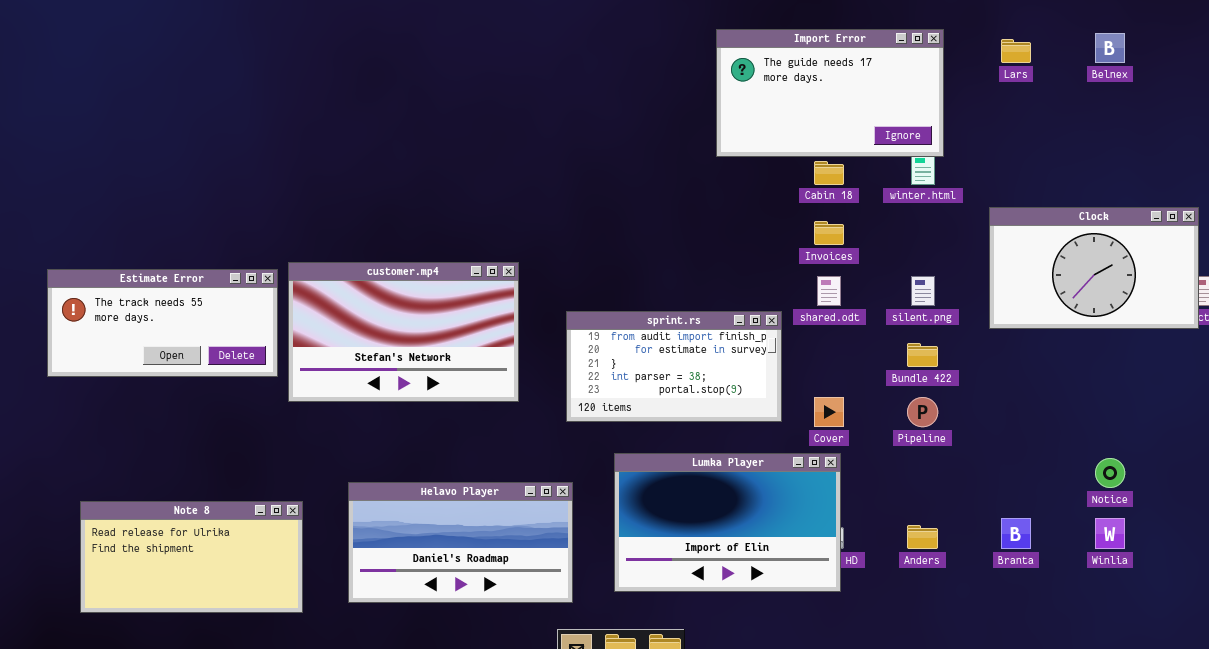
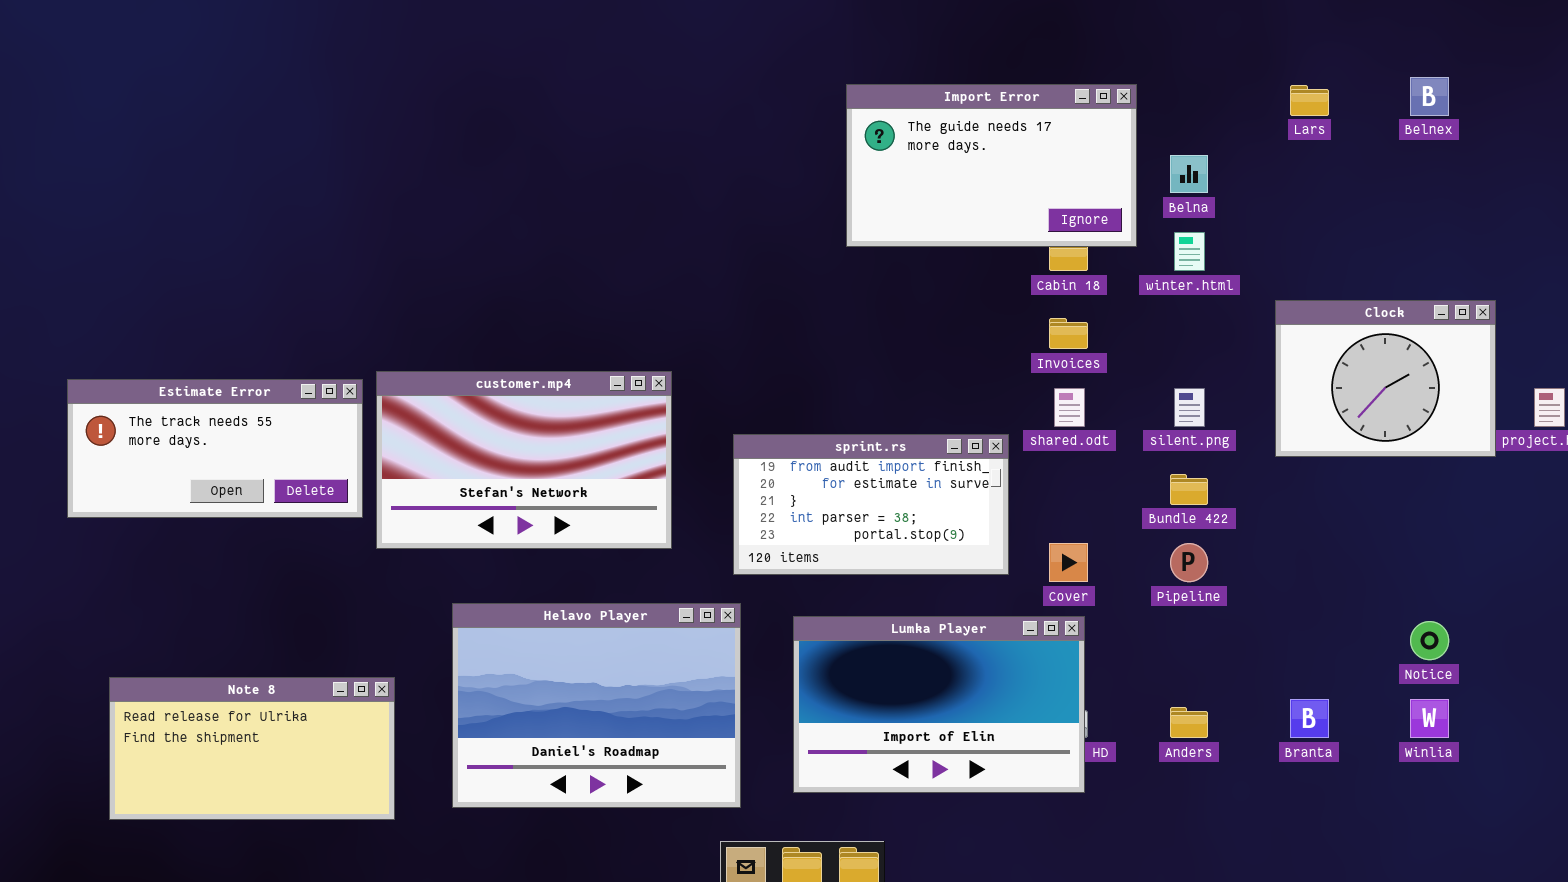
Import Error: [716,29,944,157] -> [846,84,1137,247], moved
Clock: [989,207,1199,329] -> [1275,300,1496,457], resized
Helavo Player: [348,482,573,603] -> [452,603,741,808], resized

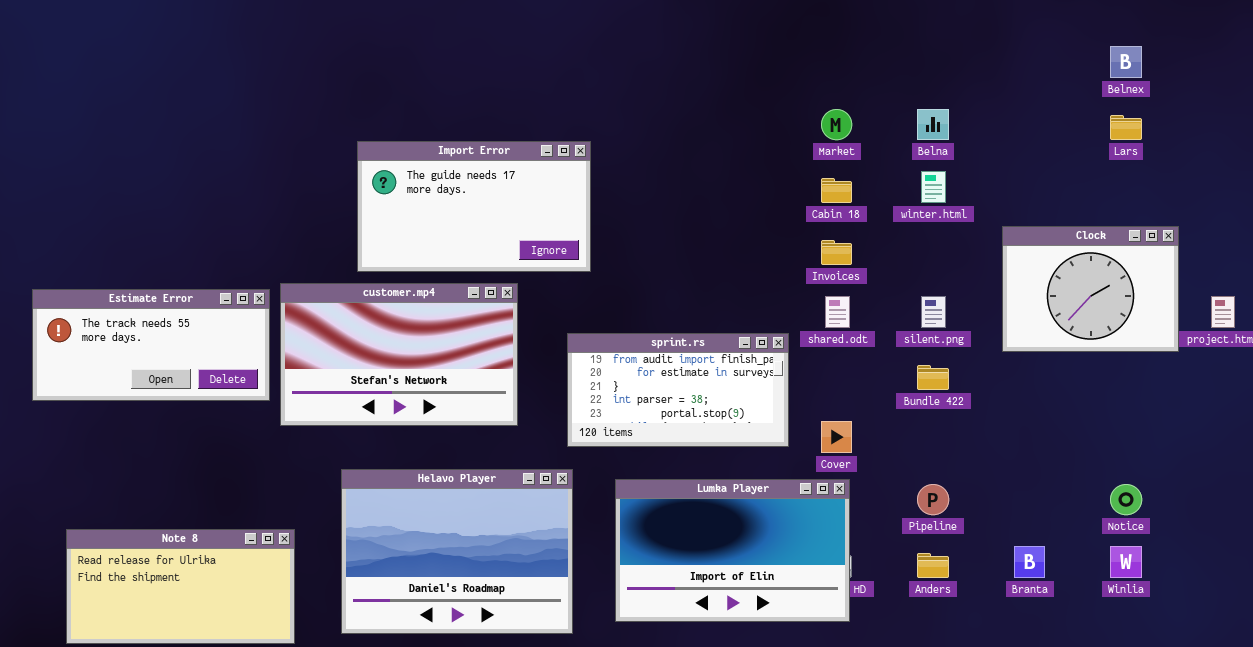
Import Error: [846,84,1137,247] -> [357,141,591,272], moved
Lars: [1290,85,1329,116] -> [1110,115,1142,140], moved
Pipeline: [1170,543,1208,582] -> [917,484,949,515], moved

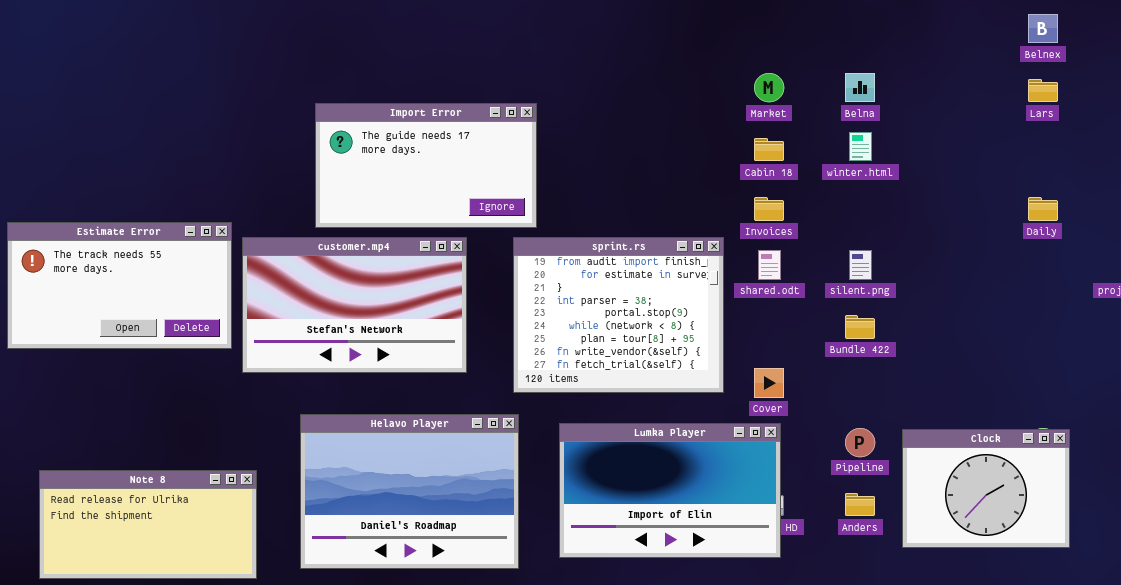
Clock: [1002,226,1179,352] -> [902,429,1070,548], moved
Estimate Error: [32,289,270,401] -> [7,222,232,349], resized
sprint.rs: [567,333,789,447] -> [513,237,724,393], resized

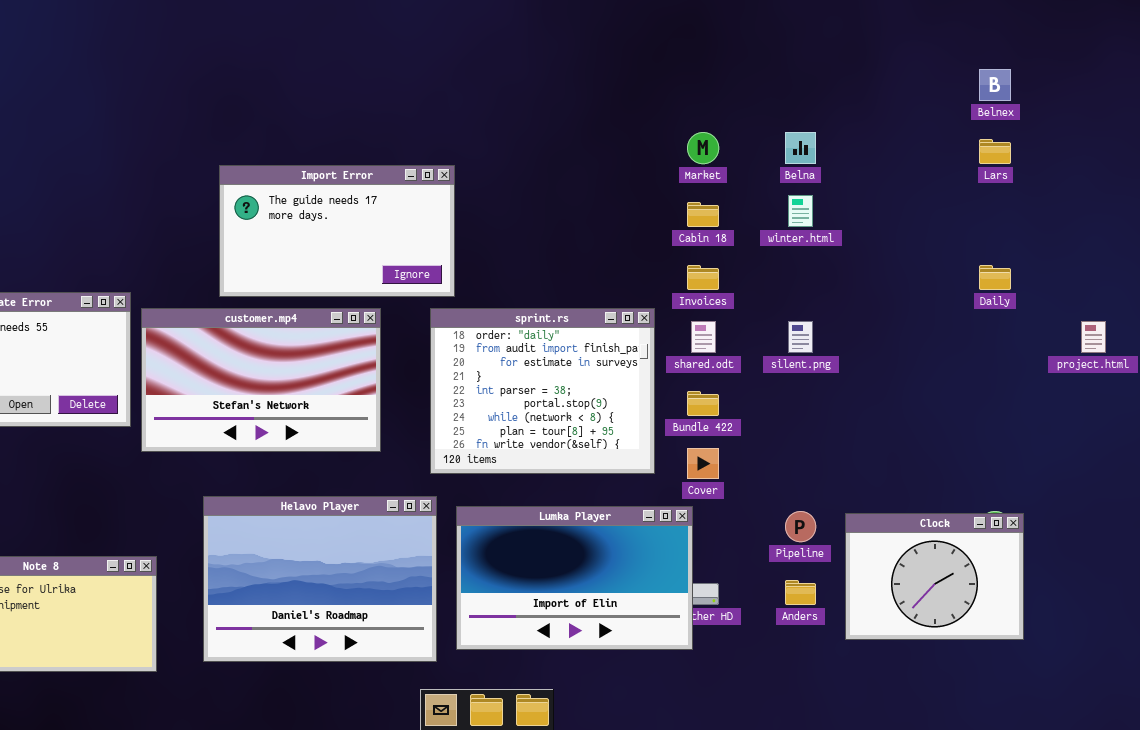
sprint.rs: [513,237,724,393] -> [430,308,655,474], scrolled up 1 row
Bundle 422: [845,315,875,339] -> [687,391,719,416], moved
Lumka Player: [559,423,781,558] -> [456,506,693,650], moved

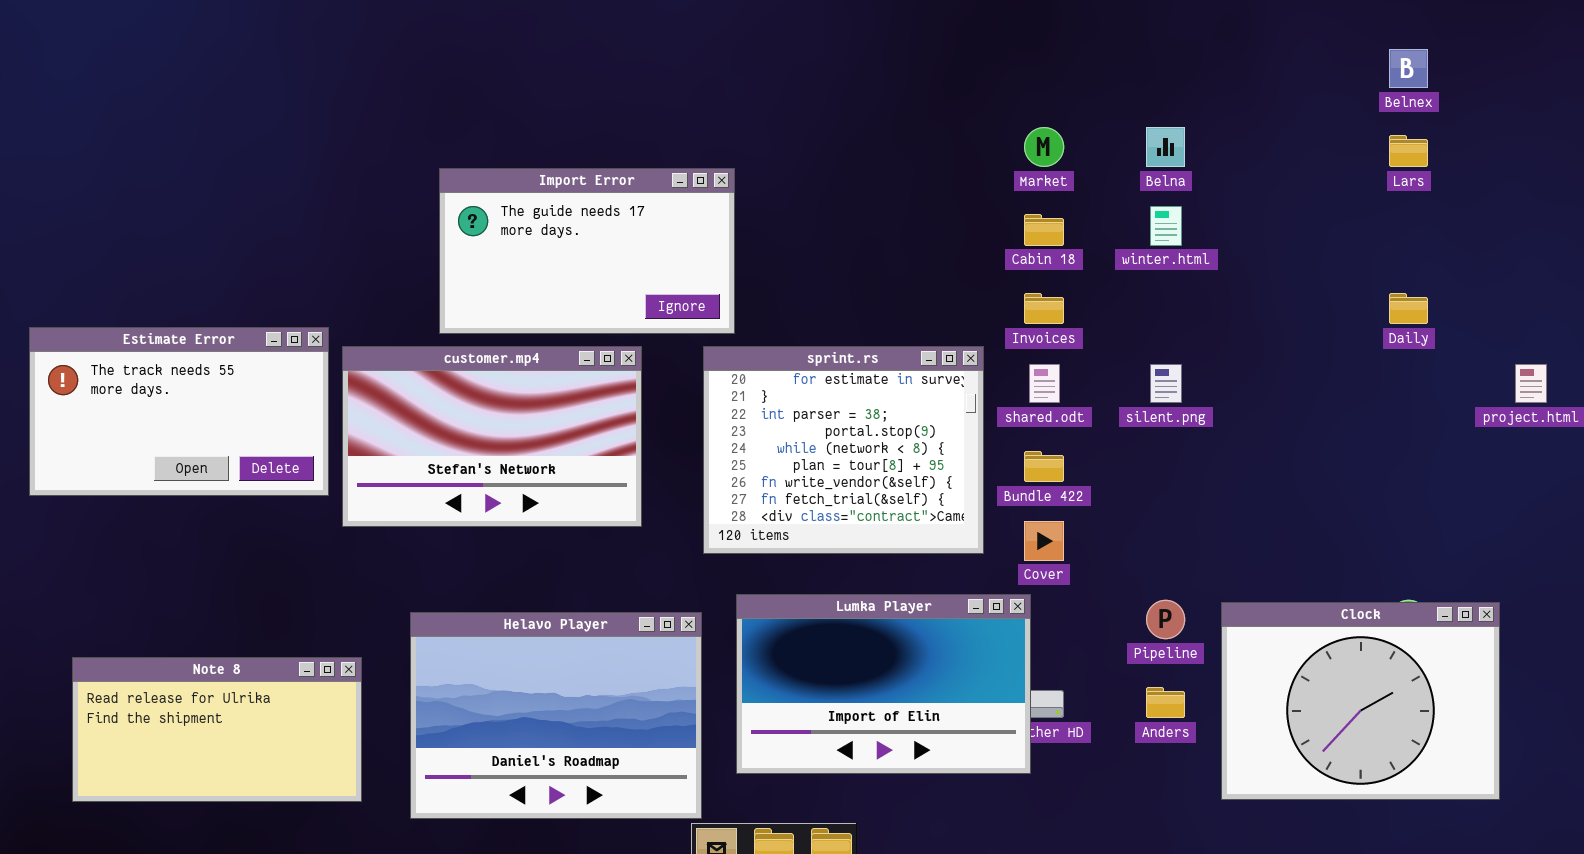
sprint.rs: [430,308,655,474] -> [703,346,984,554], scrolled down 2 rows
Helavo Player: [203,496,437,662] -> [410,612,702,819], moved
Clock: [845,513,1024,640] -> [1221,602,1500,800], resized

